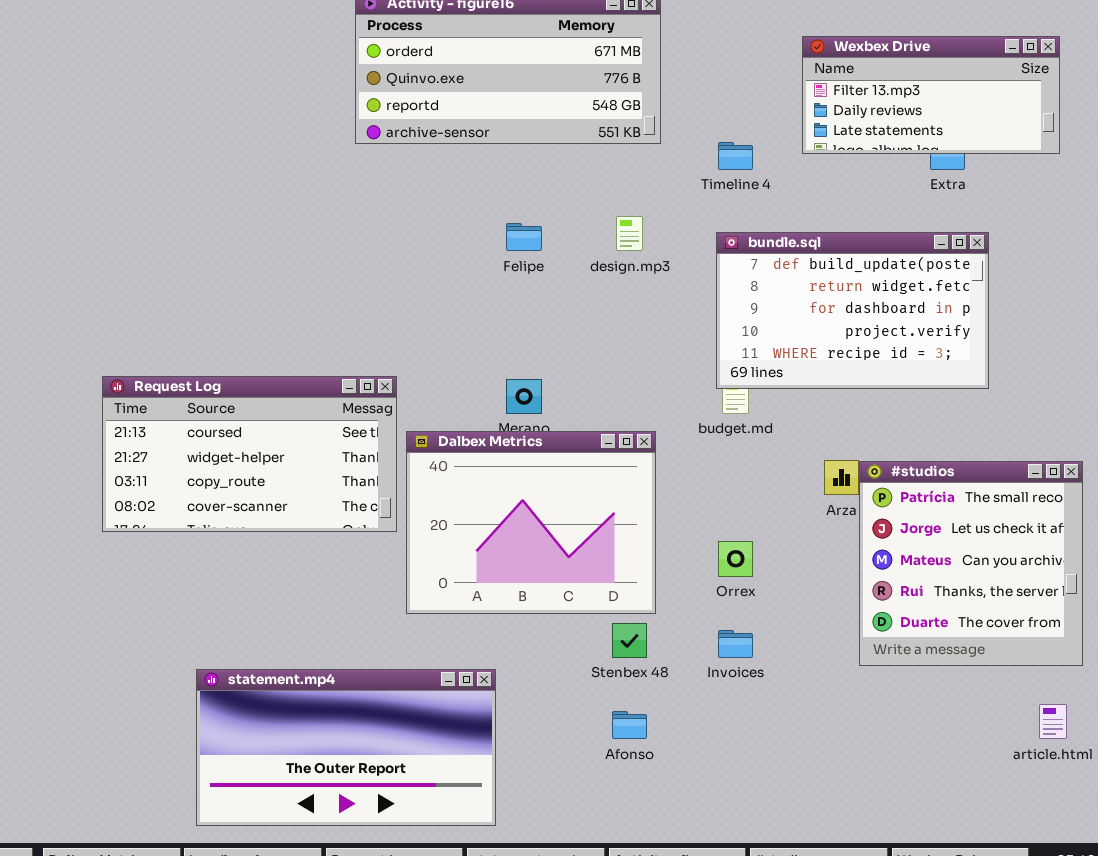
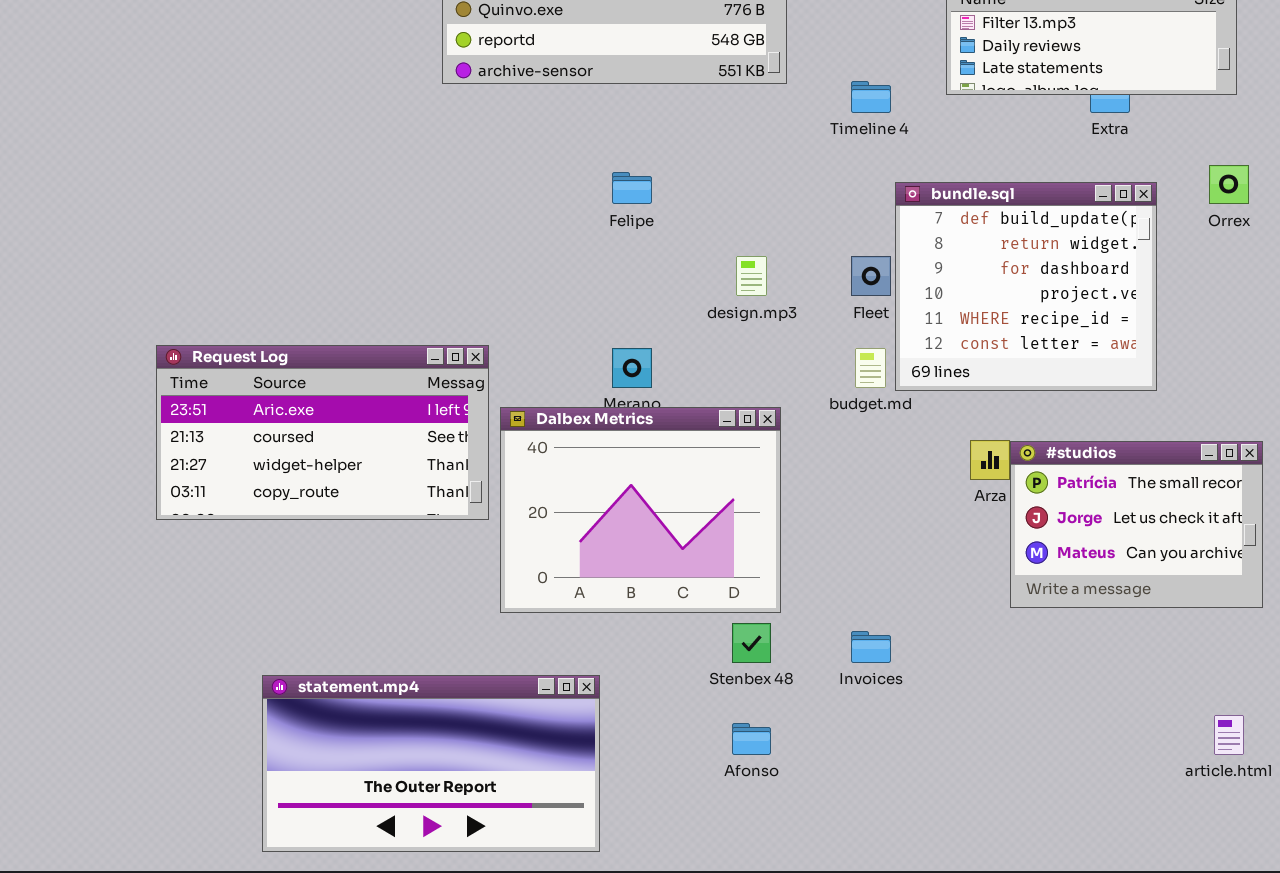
design.mp3: [616,216,643,251] -> [736,256,767,296], moved
bundle.sql: [716,232,989,389] -> [895,182,1157,391], resized
Request Log: [102,376,397,532] -> [156,345,489,520], scrolled up 1 row
#studios: [859,461,1083,666] -> [1010,441,1263,608], resized
Orrex: [718,541,753,577] -> [1209,165,1249,204], moved

